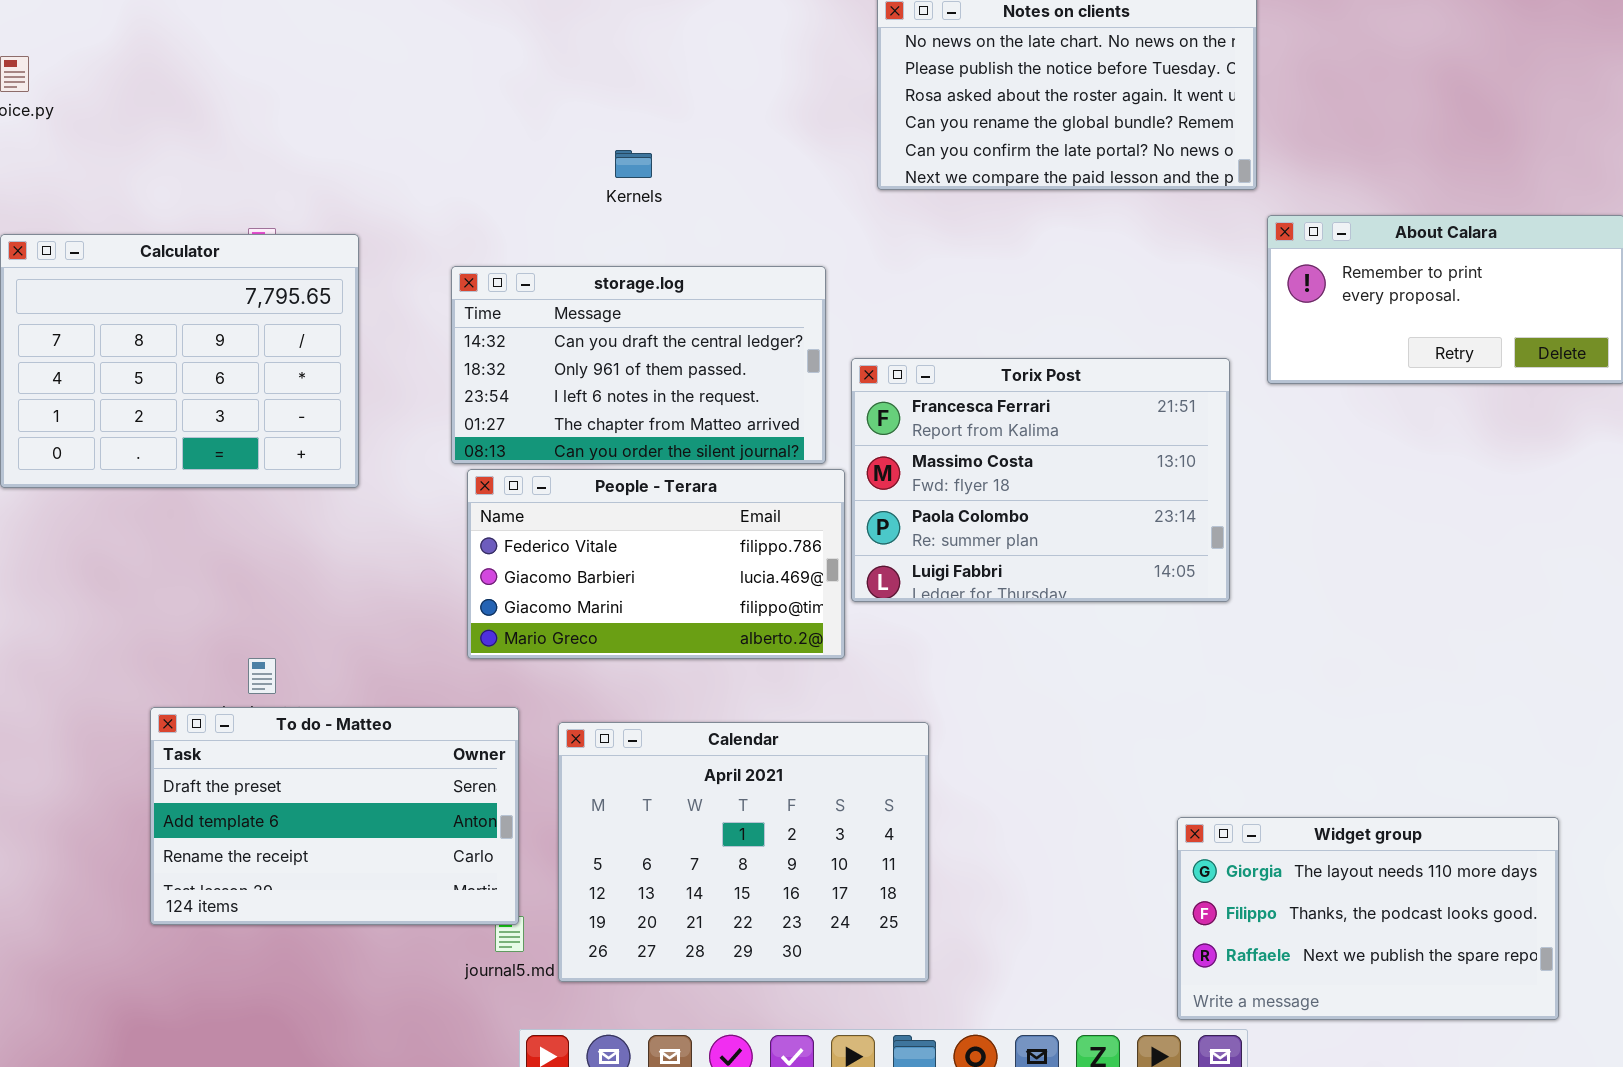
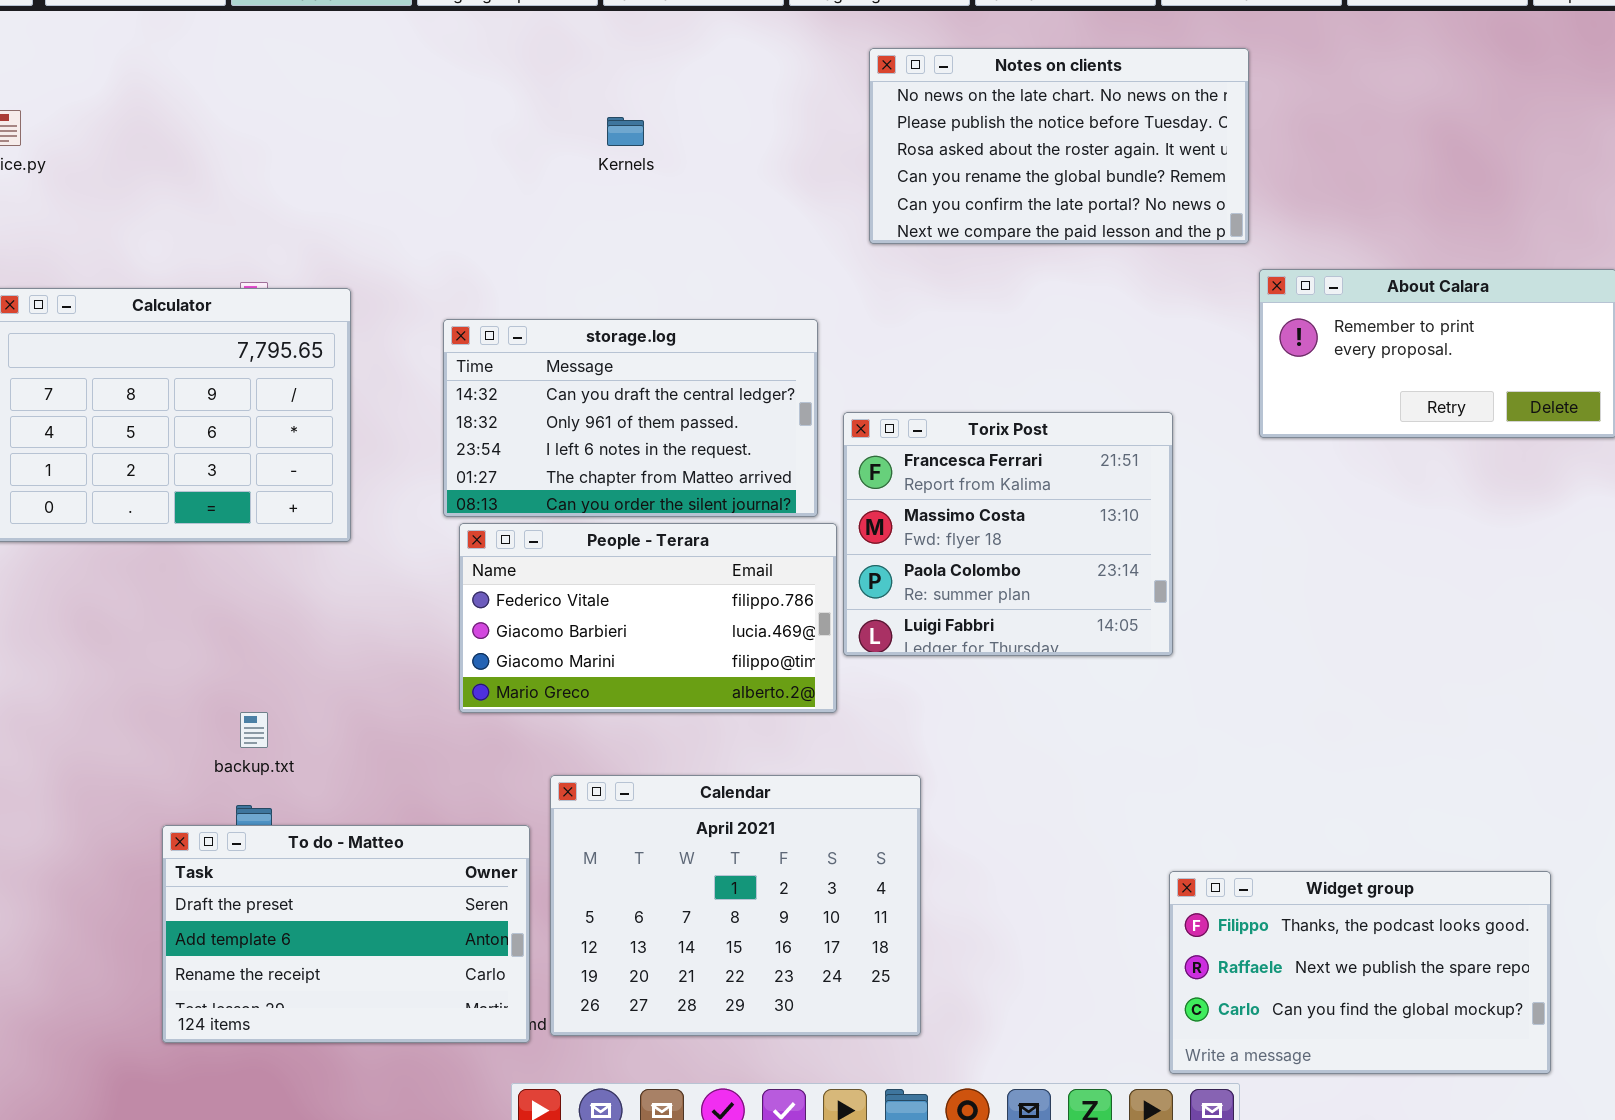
Kernels: [615,150,652,178] -> [607,117,644,146], moved
Torix Post: [851,358,1230,602] -> [843,412,1173,656], resized
To do - Matteo: [150,707,519,925] -> [162,825,530,1043], moved
Widget group: [1177,817,1559,1020] -> [1169,871,1551,1074], scrolled down 1 row

